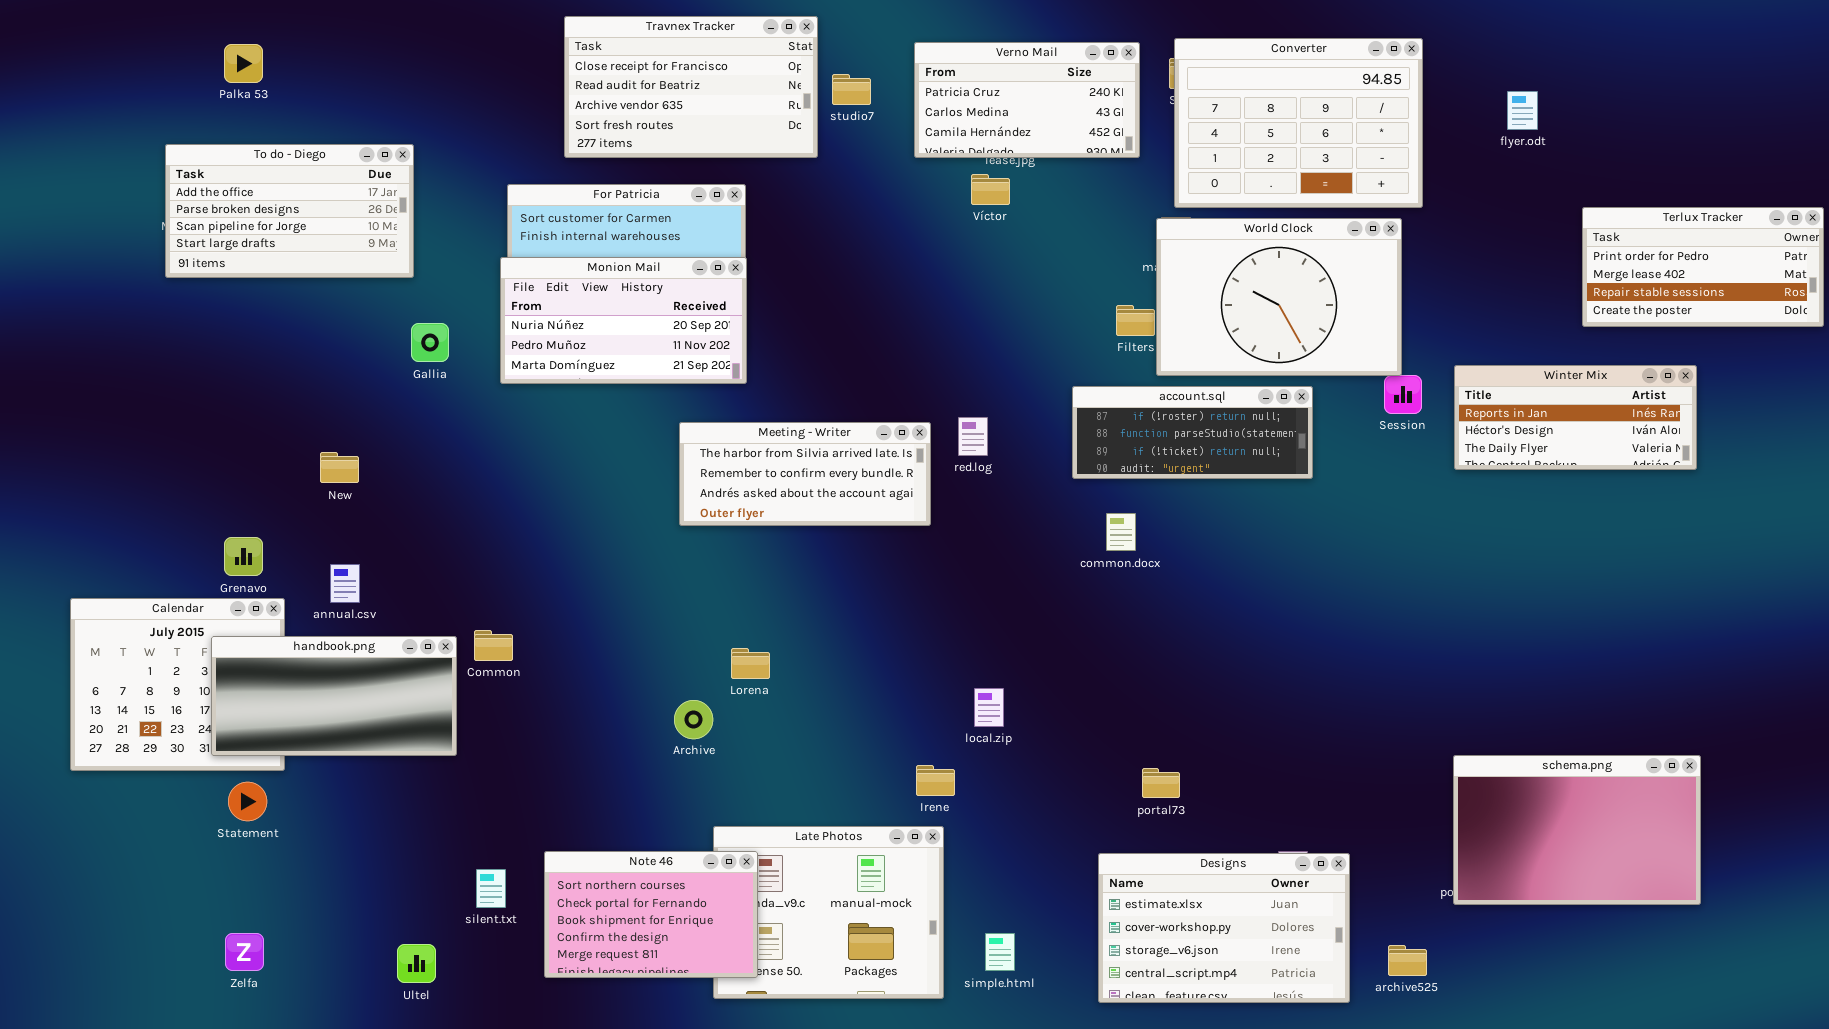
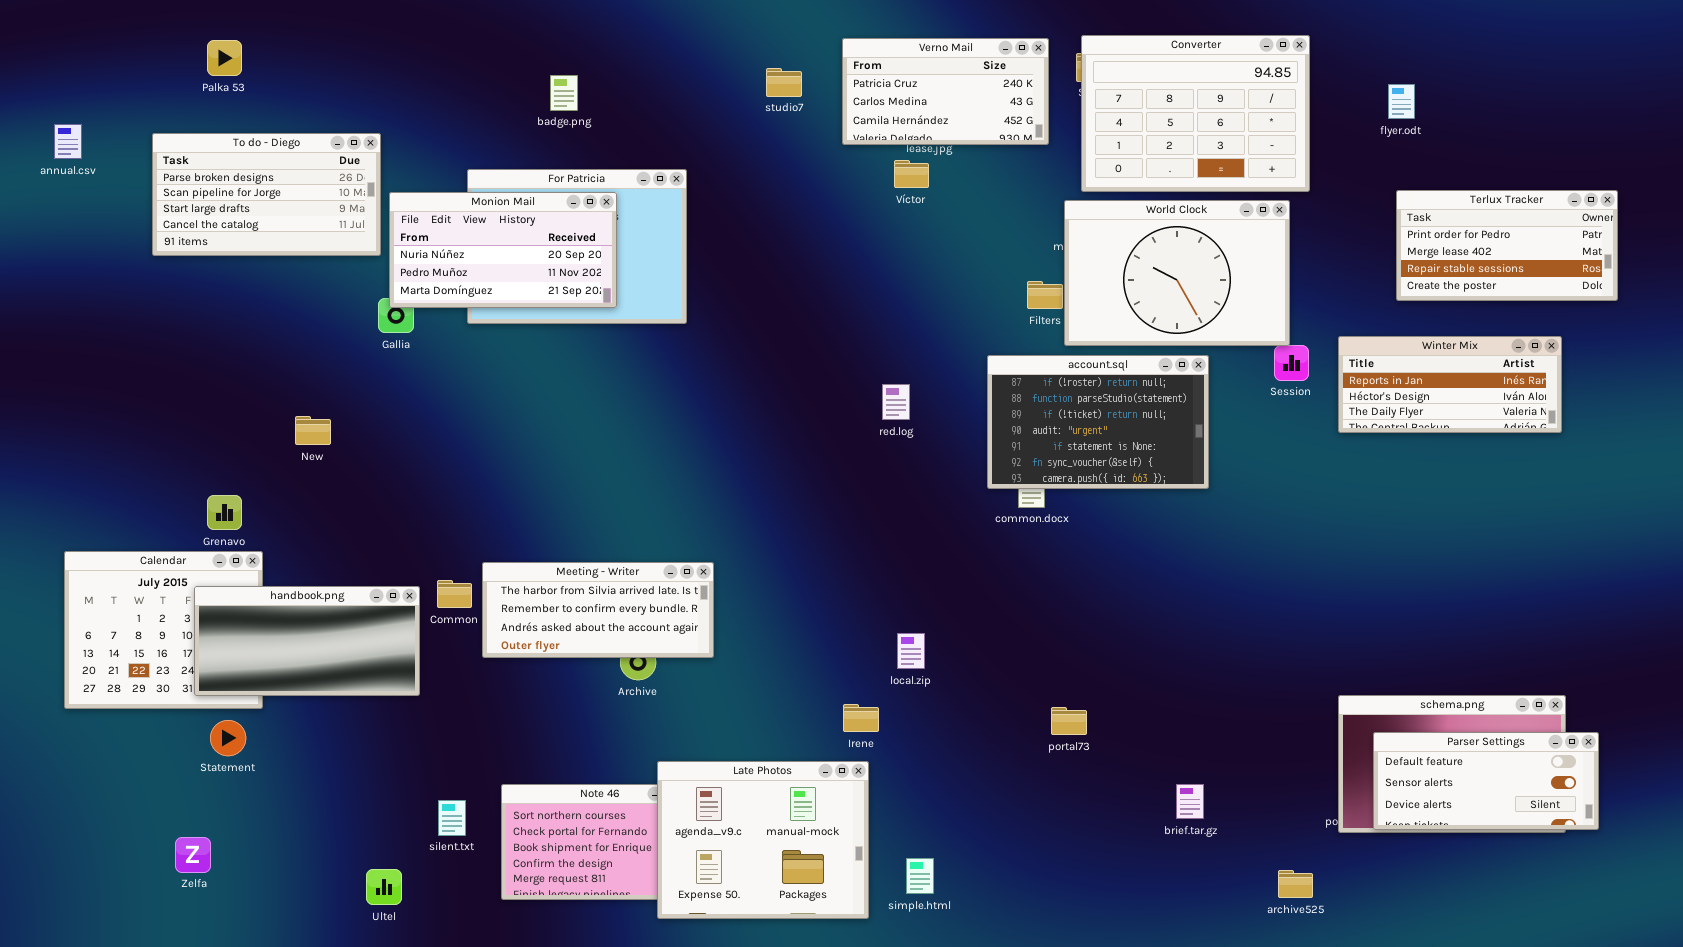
Travnex Tracker: [564,16,818,158] -> none, closed
To do - Diego: [165,144,414,278] -> [152,133,381,256], scrolled down 1 row
Terlux Tracker: [1582,207,1824,327] -> [1396,190,1618,301], moved
Monion Mail: [500,257,747,384] -> [389,192,617,308], moved
account.sql: [1072,386,1313,479] -> [987,355,1209,489], resized
Meeting - Writer: [679,422,931,526] -> [482,562,714,658], moved
annual.csv: [330,564,360,603] -> [54,124,82,159], moved
Parser Settings: none -> [1373,732,1599,830], opened
Late Photos: [713,826,944,999] -> [657,761,869,919], raised
Designs: [1098,853,1350,1003] -> none, closed
Zelfa: [225,933,264,971] -> [175,837,211,873], moved

